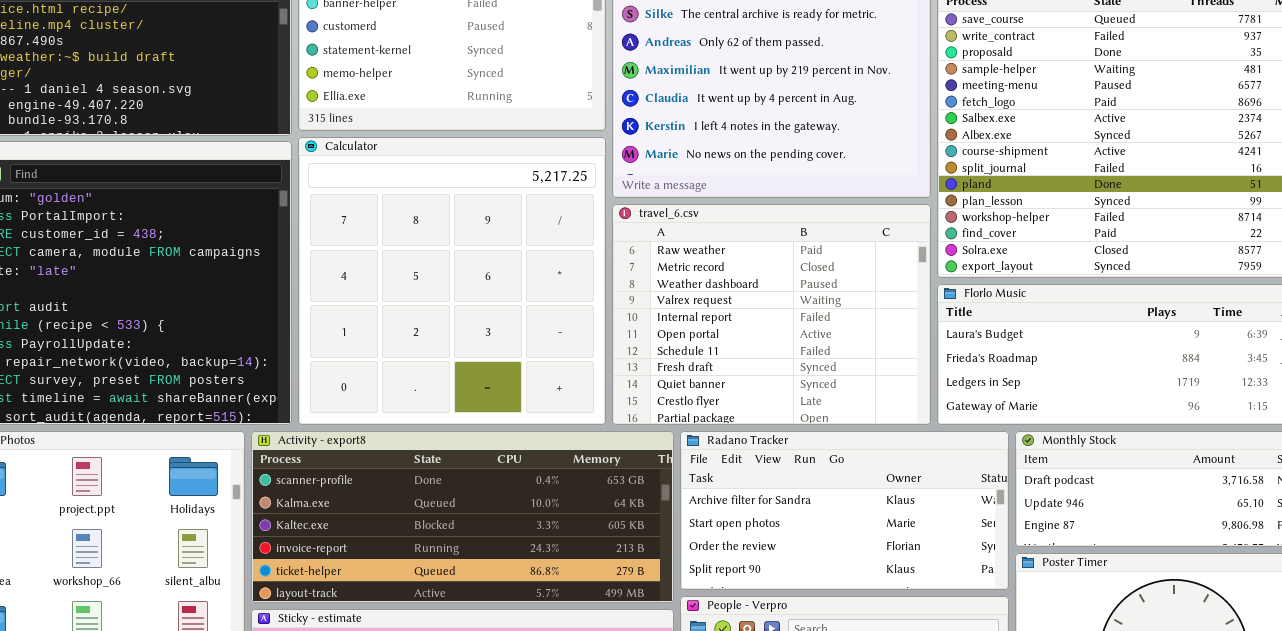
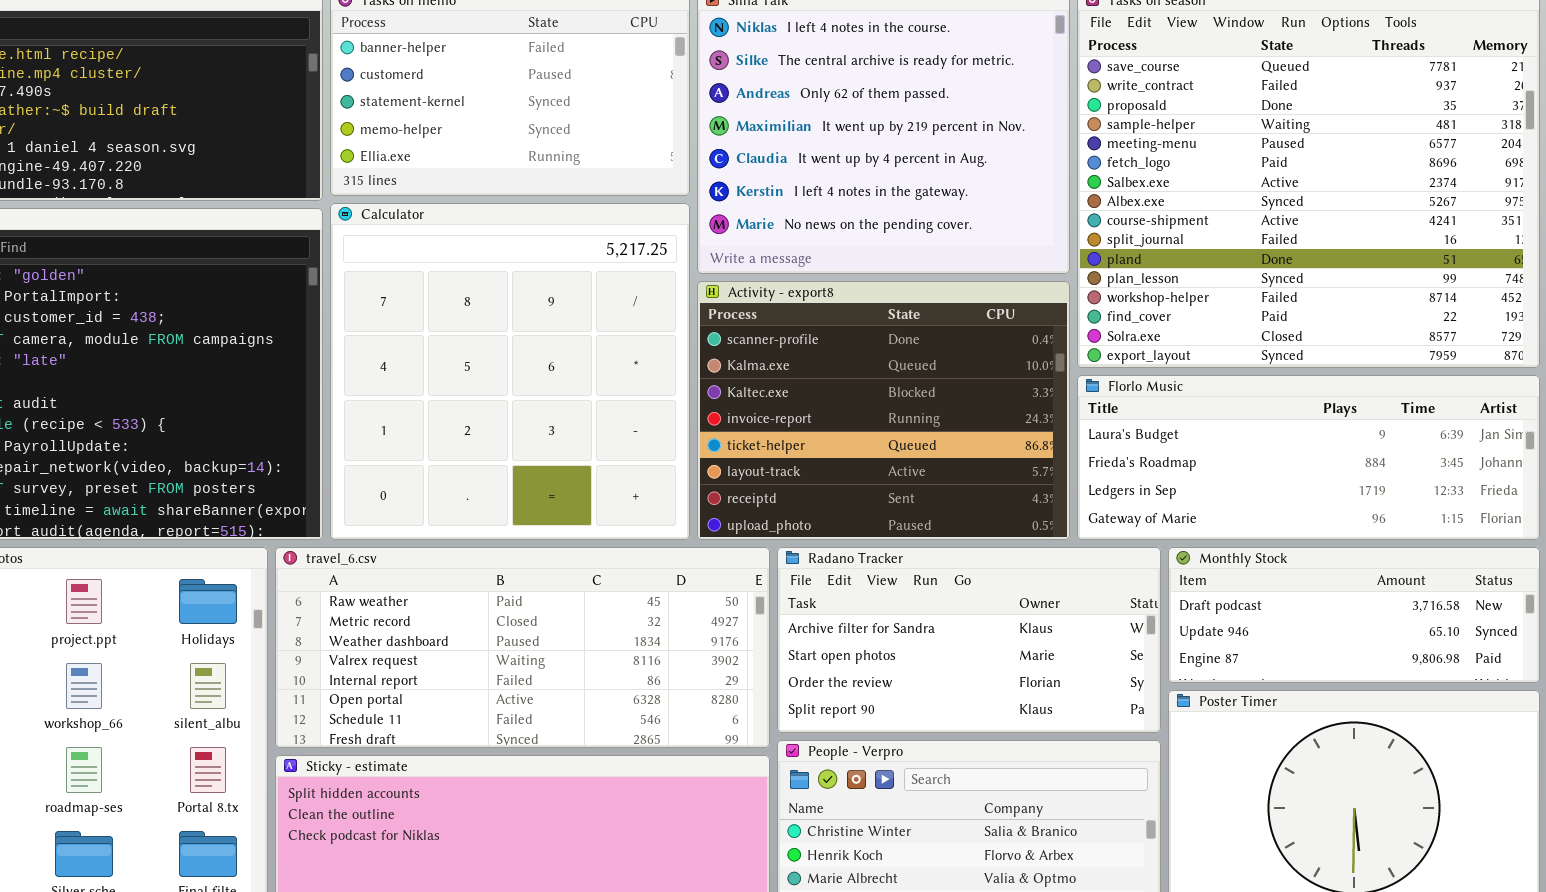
travel_6.csv: [612,204,931,425] -> [275,547,770,748], moved, resized
Activity - export8: [251,431,674,603] -> [697,281,1070,540], moved, resized

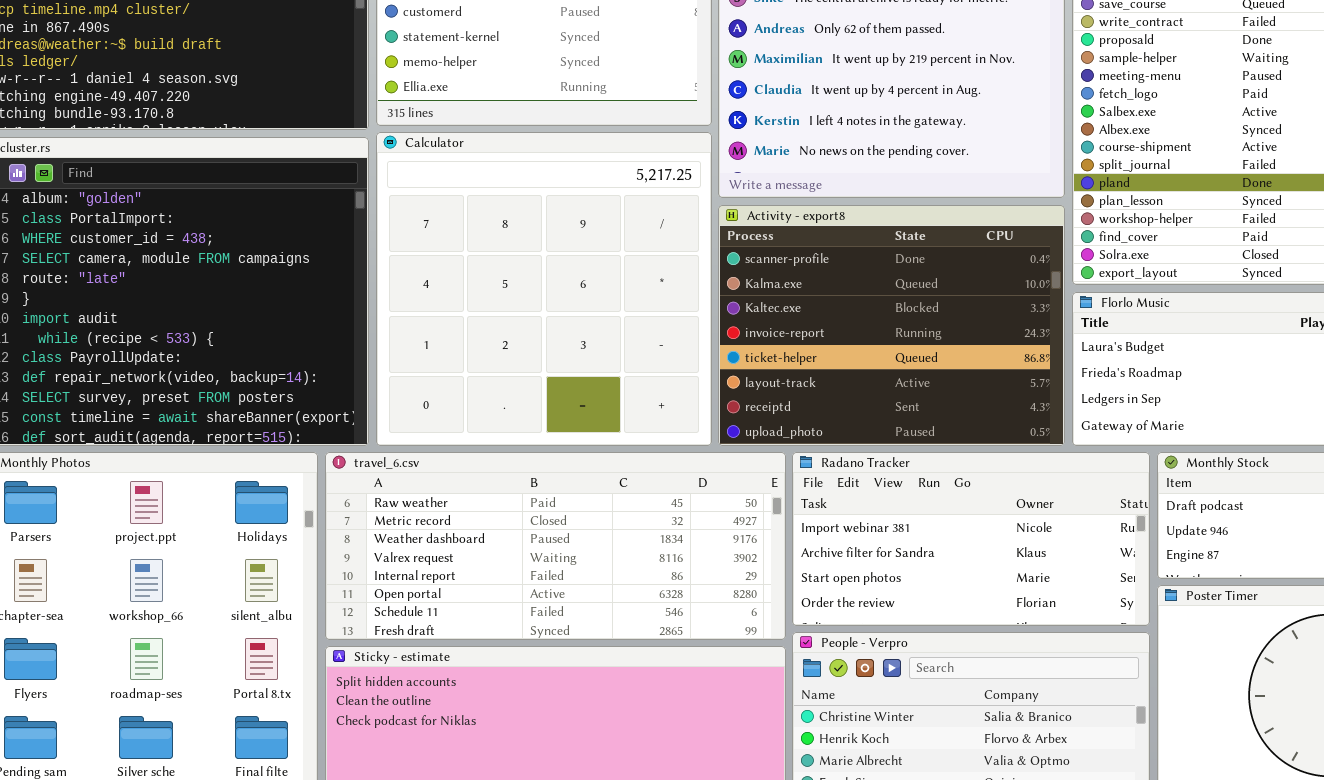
Radano Tracker: [777,547,1161,733] -> [792,452,1150,626], scrolled up 1 row

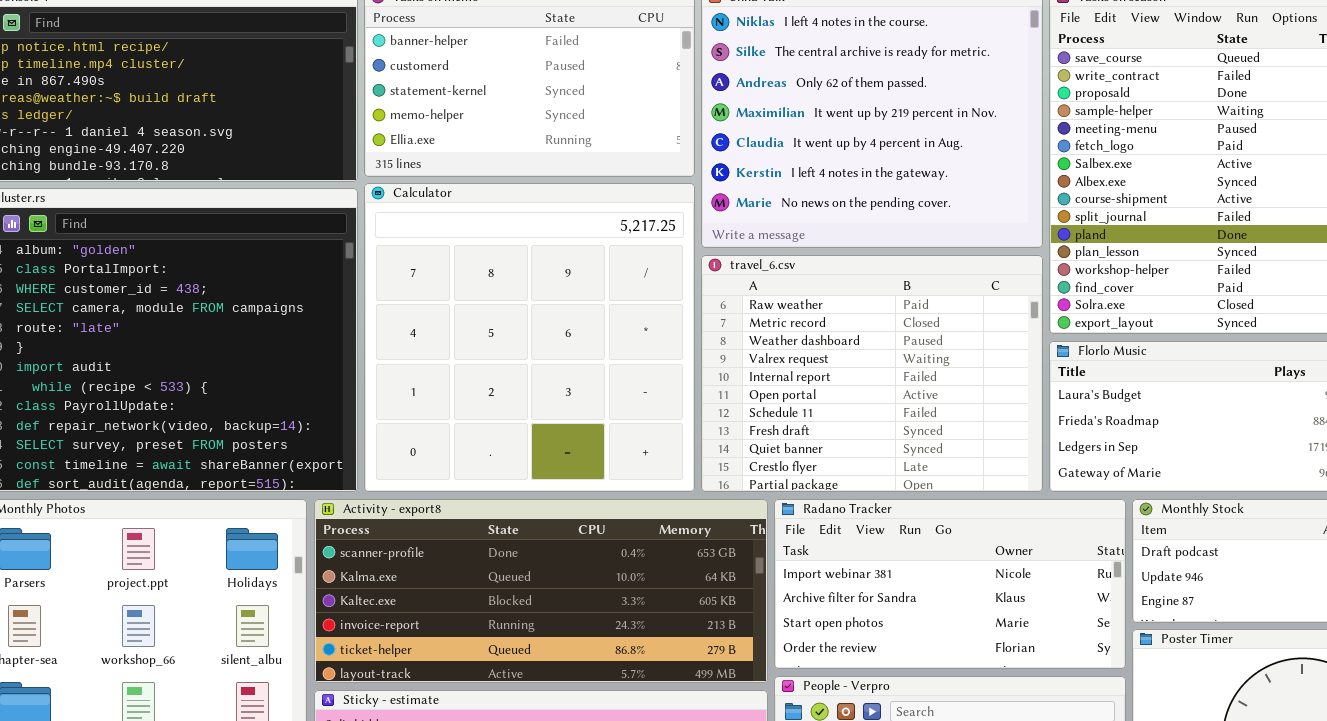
Activity - export8: [718,205,1065,446] -> [314,499,768,683], moved, resized
travel_6.csv: [325,452,786,640] -> [701,255,1043,492], moved, resized

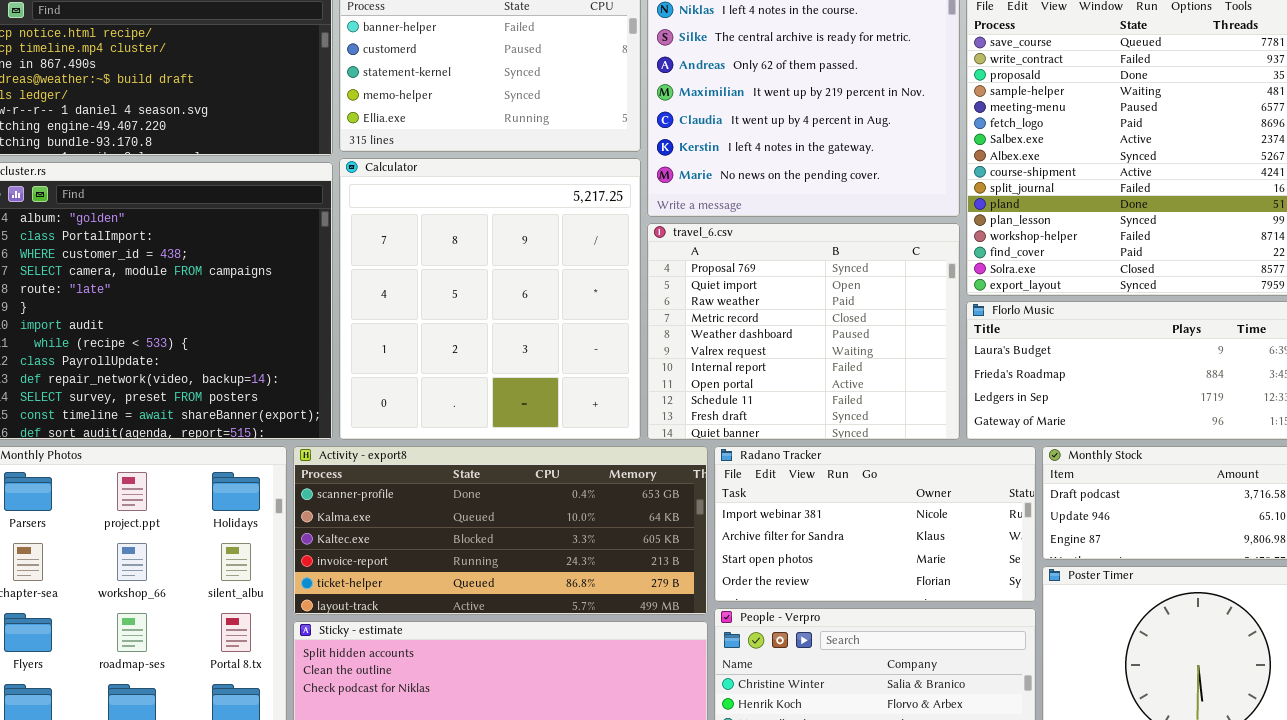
travel_6.csv: [701,255,1043,492] -> [647,223,960,440], scrolled up 2 rows

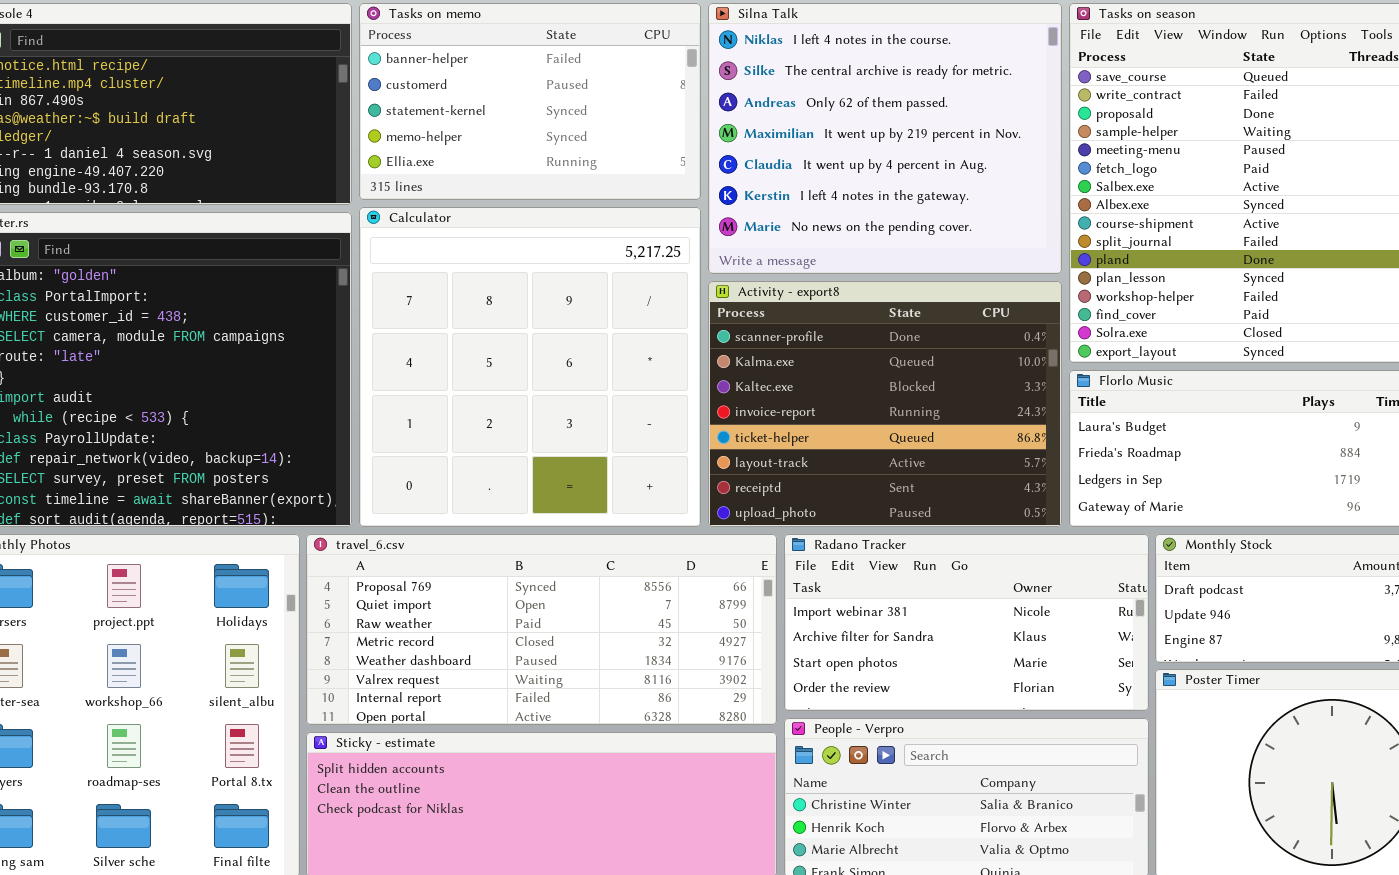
travel_6.csv: [647,223,960,440] -> [306,534,777,725], moved, resized
Activity - export8: [293,446,708,615] -> [708,281,1062,527], moved, resized

